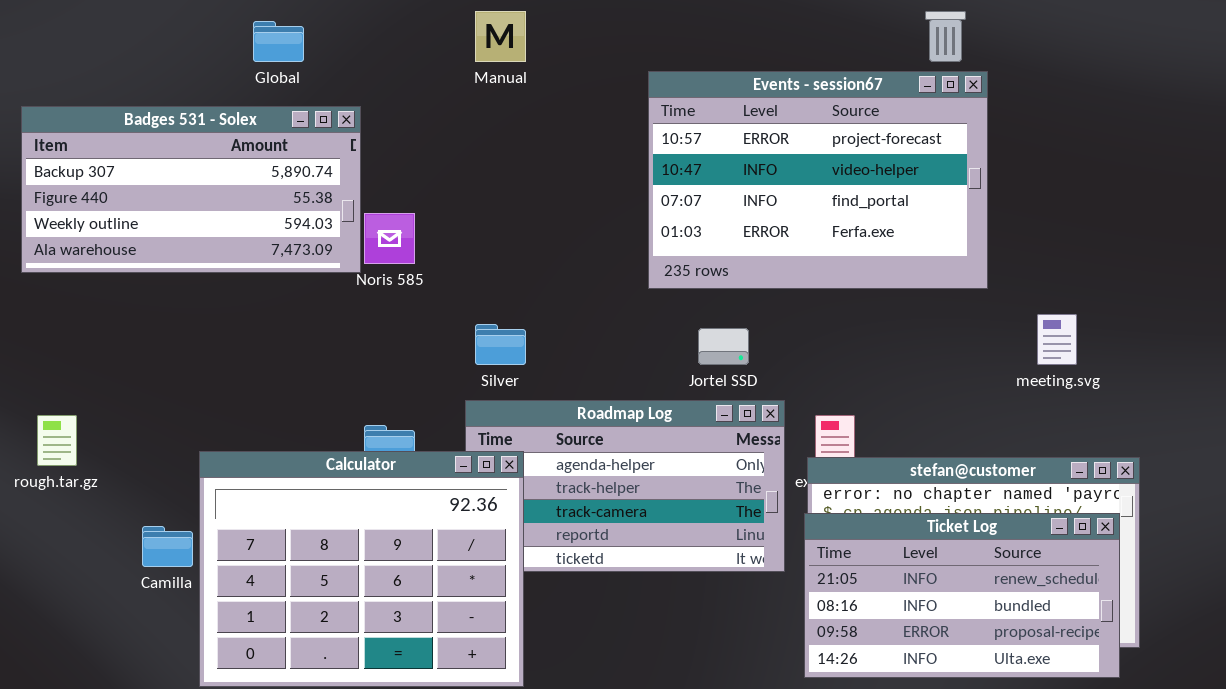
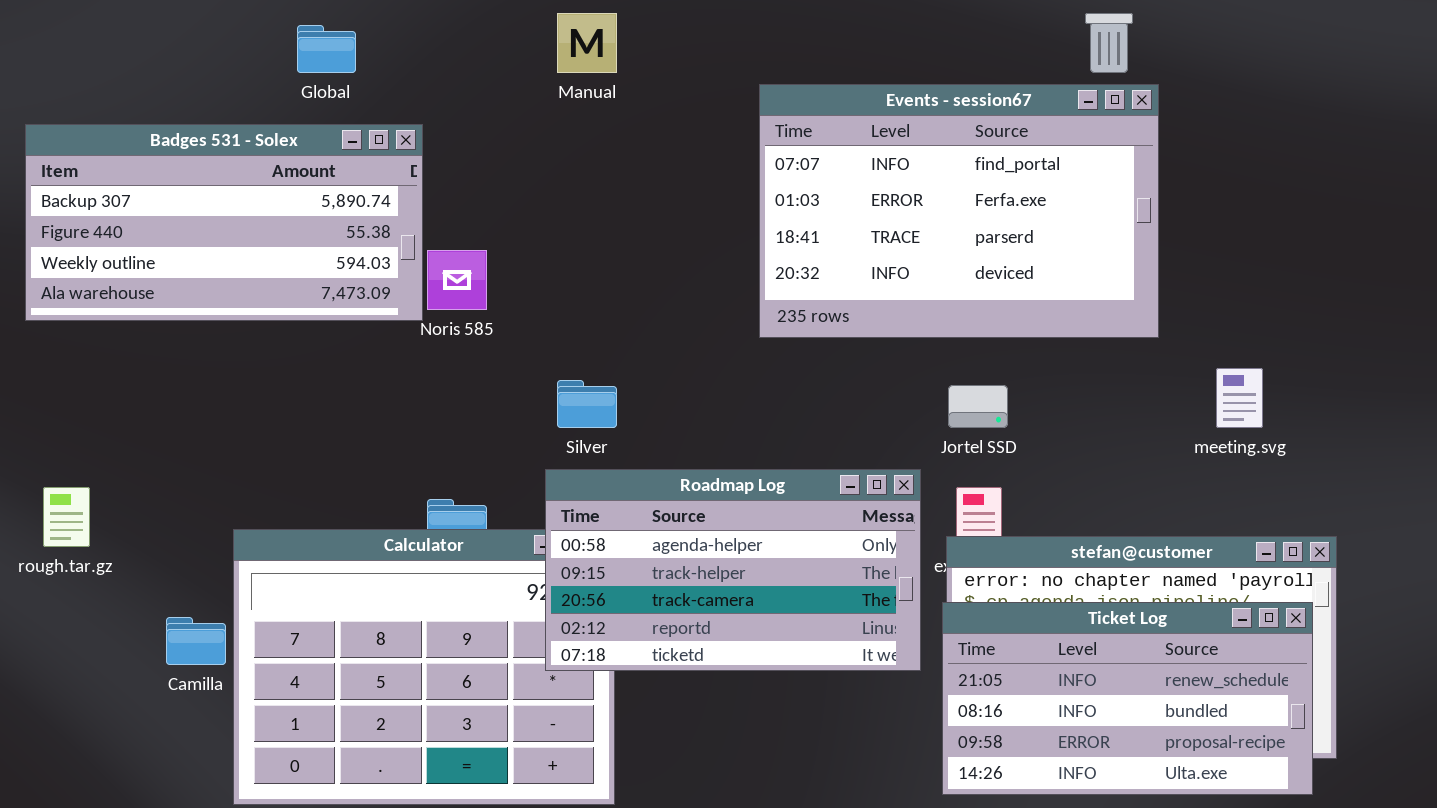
Events - session67: [648,71,988,289] -> [759,84,1159,338], scrolled down 2 rows
Jortel SSD: [698,328,749,365] -> [948,385,1008,428], moved
Roadmap Log: [465,400,785,572] -> [545,469,921,671], raised

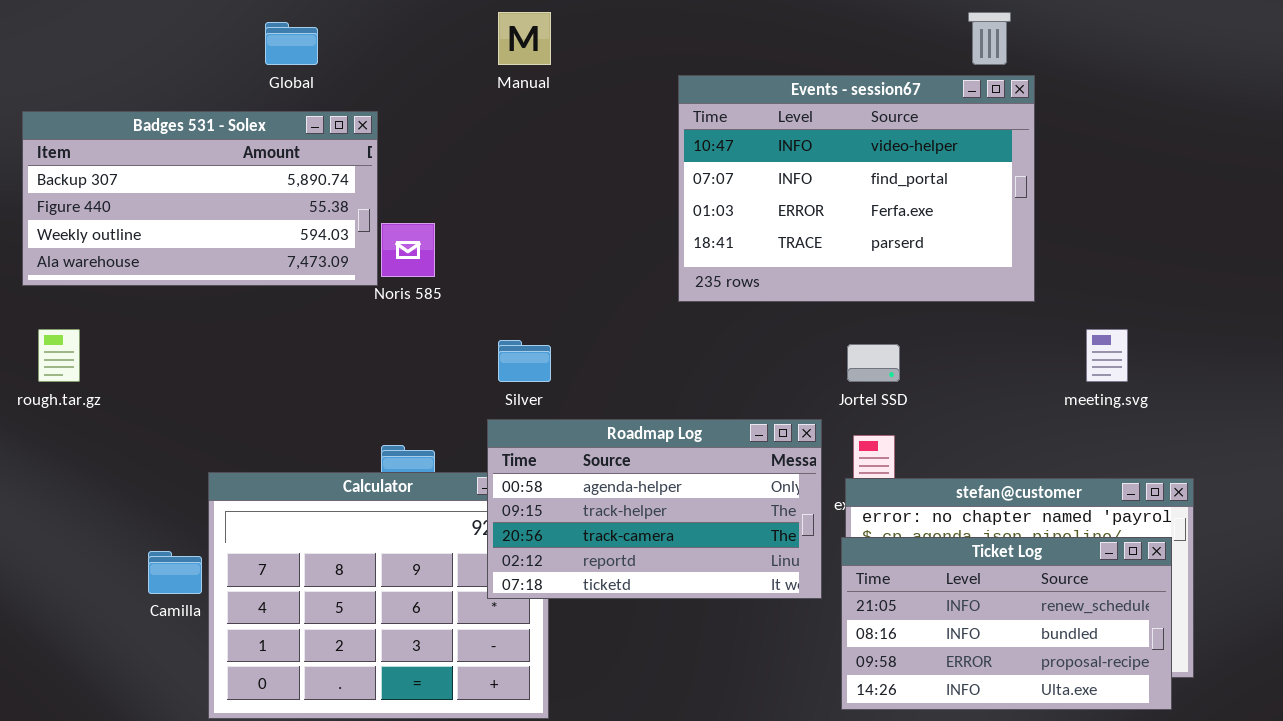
Events - session67: [759,84,1159,338] -> [678,75,1035,302], scrolled up 1 row
rough.tar.gz: [43,487,90,547] -> [38,329,80,382], moved

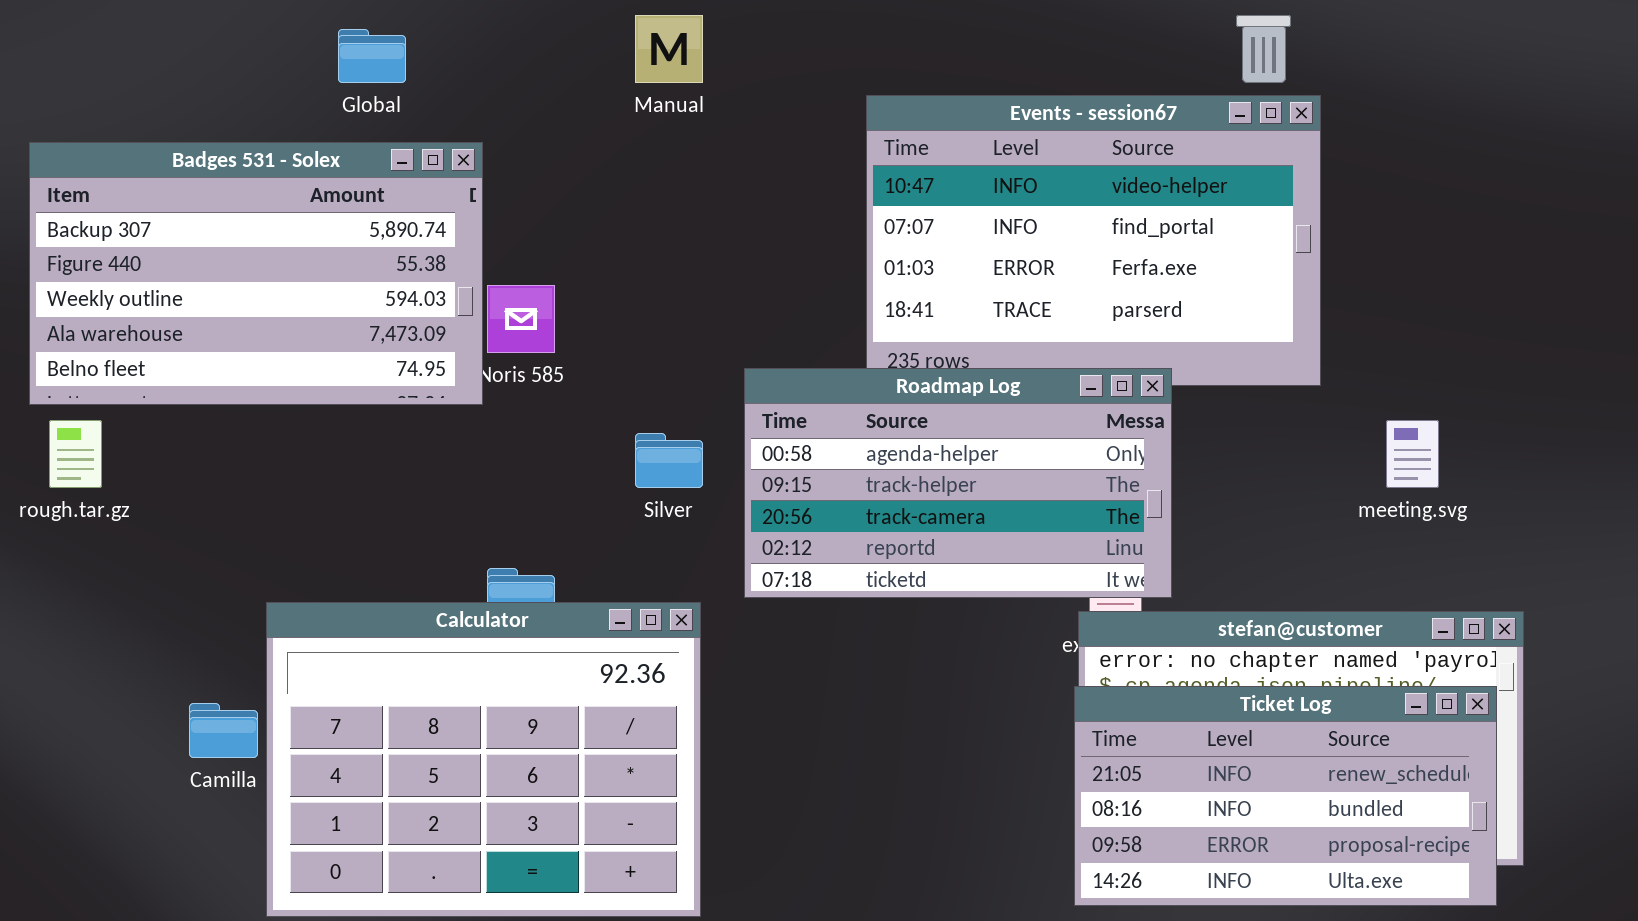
Badges 531 - Solex: [22,111,378,286] -> [29,142,483,405], resized
Roadmap Log: [487,419,822,599] -> [744,368,1172,598], moved

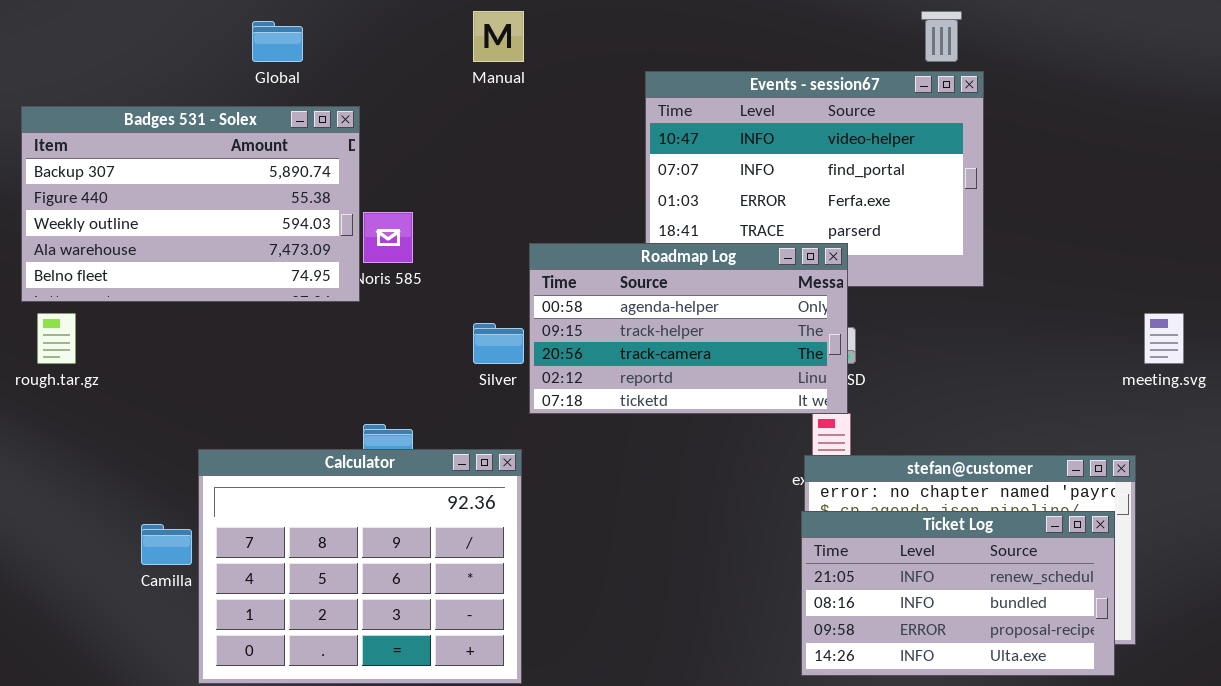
Roadmap Log: [744,368,1172,598] -> [529,243,848,414], moved
meeting.svg: [1386,420,1439,488] -> [1144,313,1184,364], moved

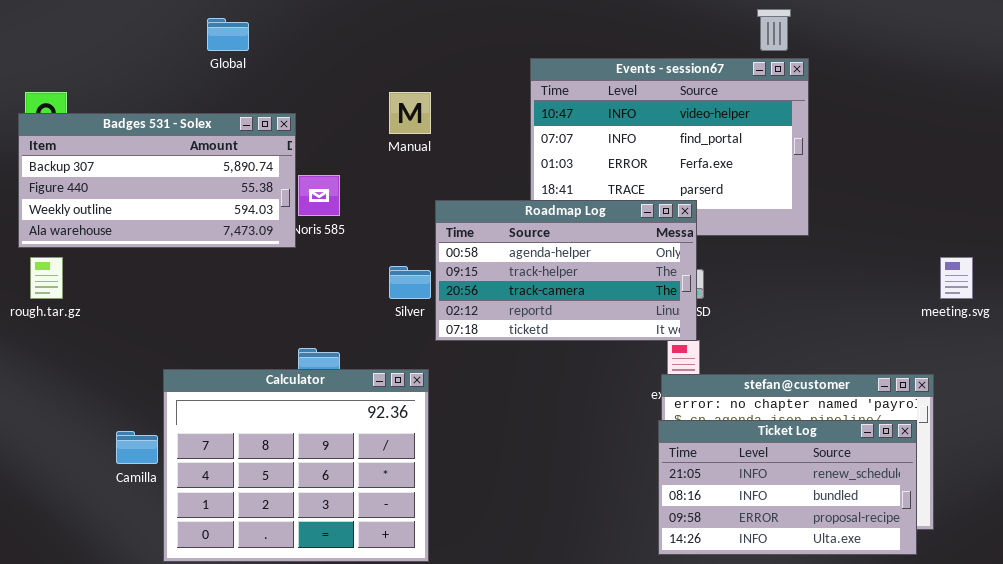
Manual: [473,11,524,62] -> [389,92,431,134], moved
Badges 531 - Solex: [21,106,360,302] -> [18,113,296,248], resized

